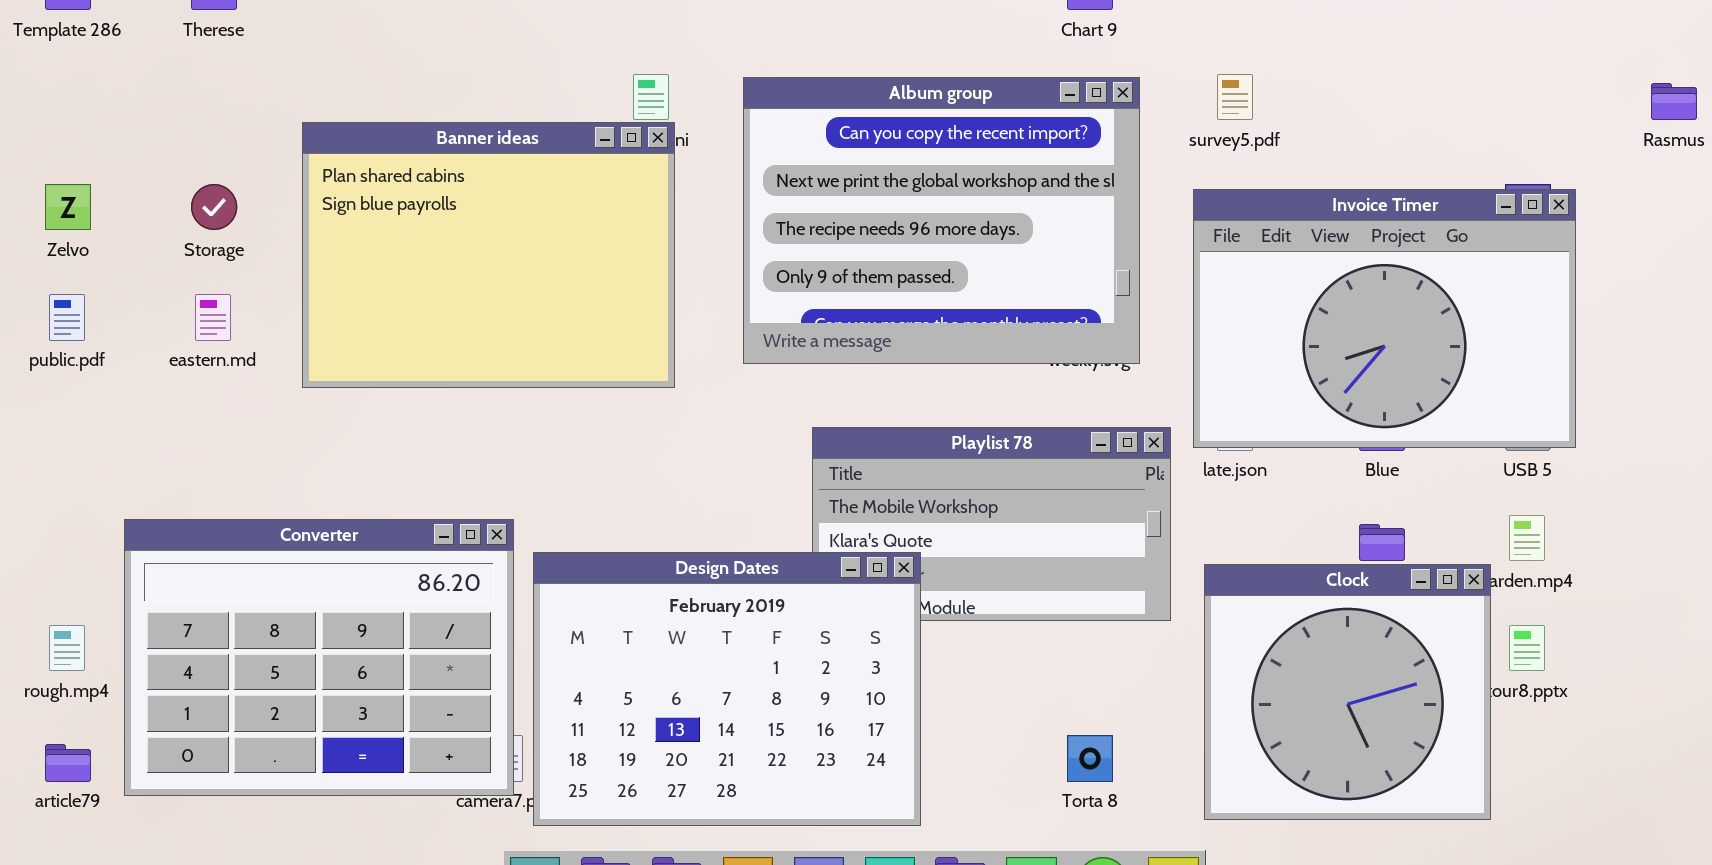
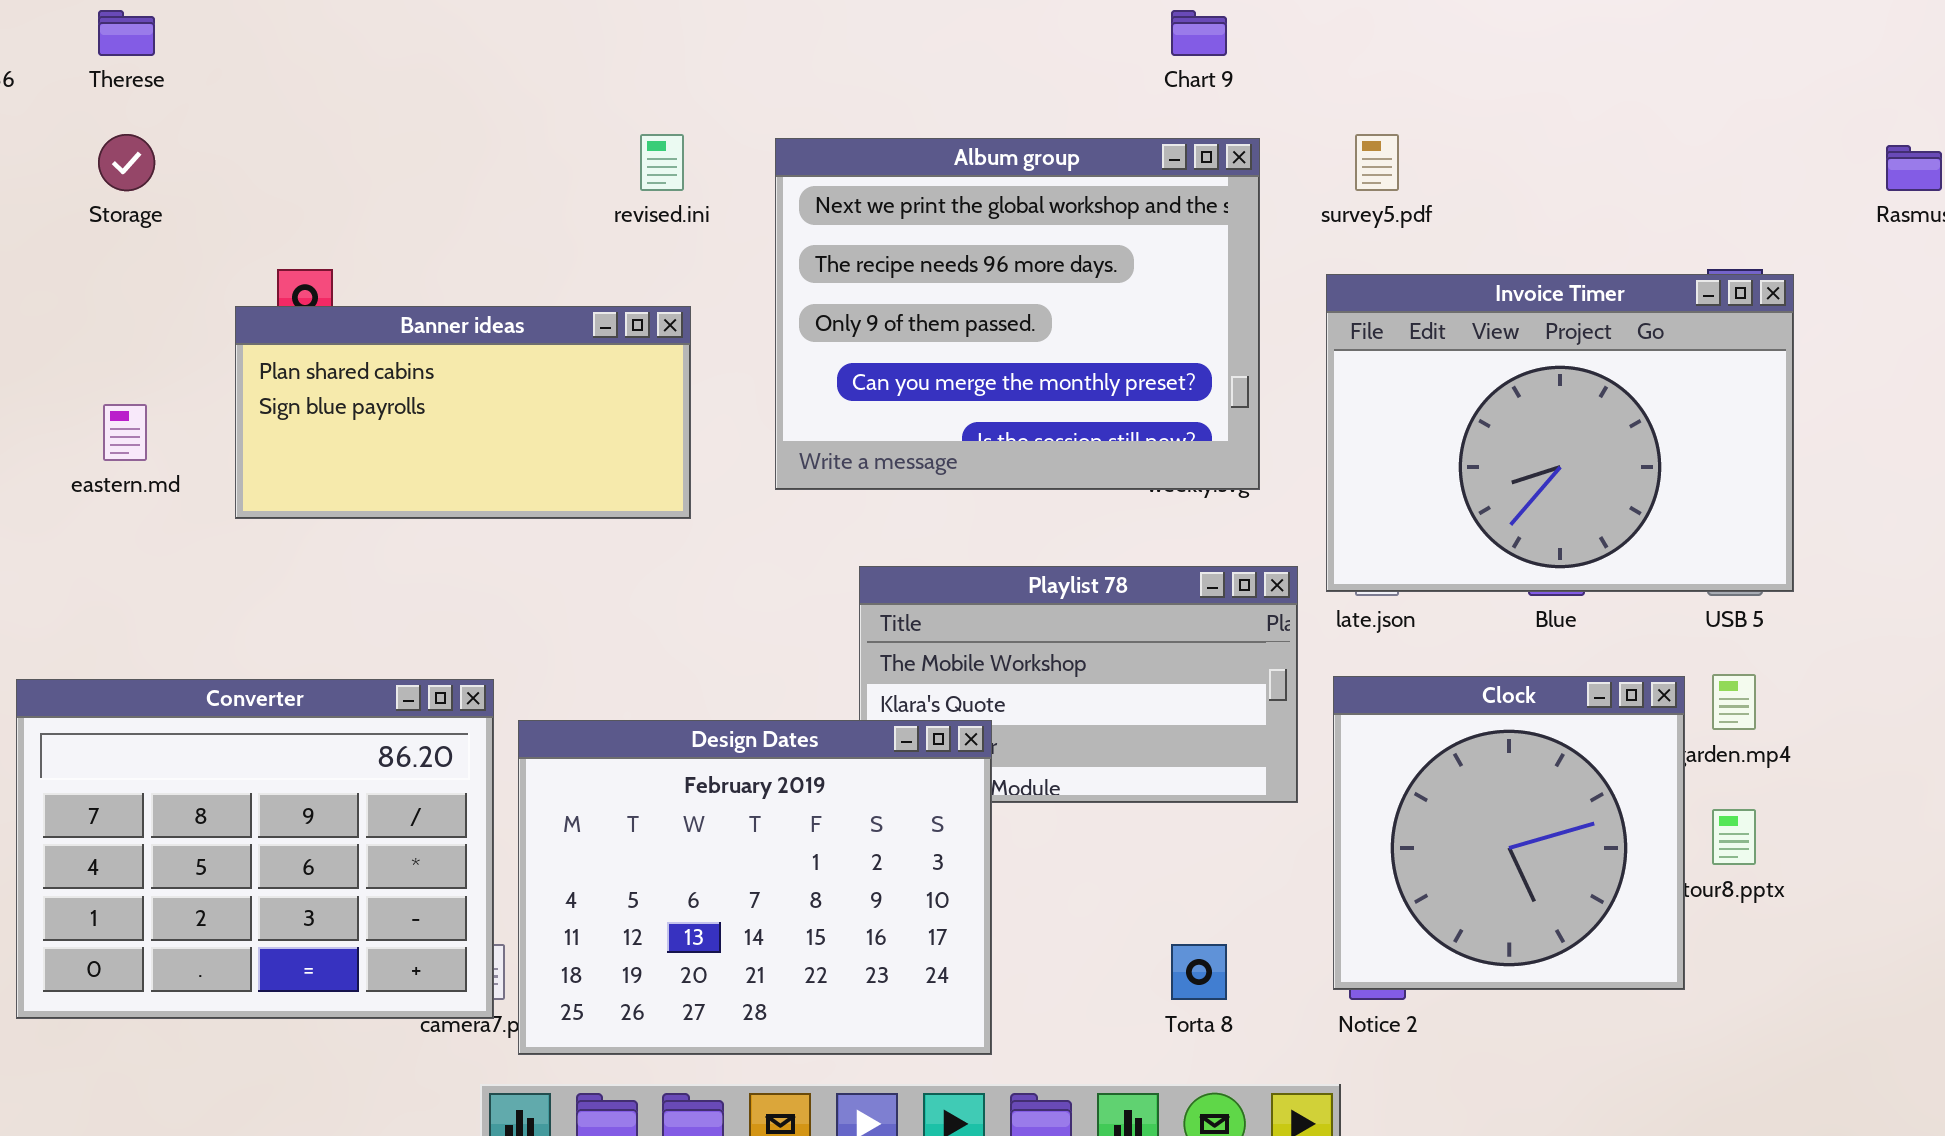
Album group: [743,77,1140,364] -> [775,138,1260,490], scrolled down 1 row
Banner ideas: [302,122,675,388] -> [235,306,691,519], resized
Storage: [191,184,237,230] -> [98,134,155,191], moved
Clock: [1204,564,1491,820] -> [1333,676,1685,990], moved

